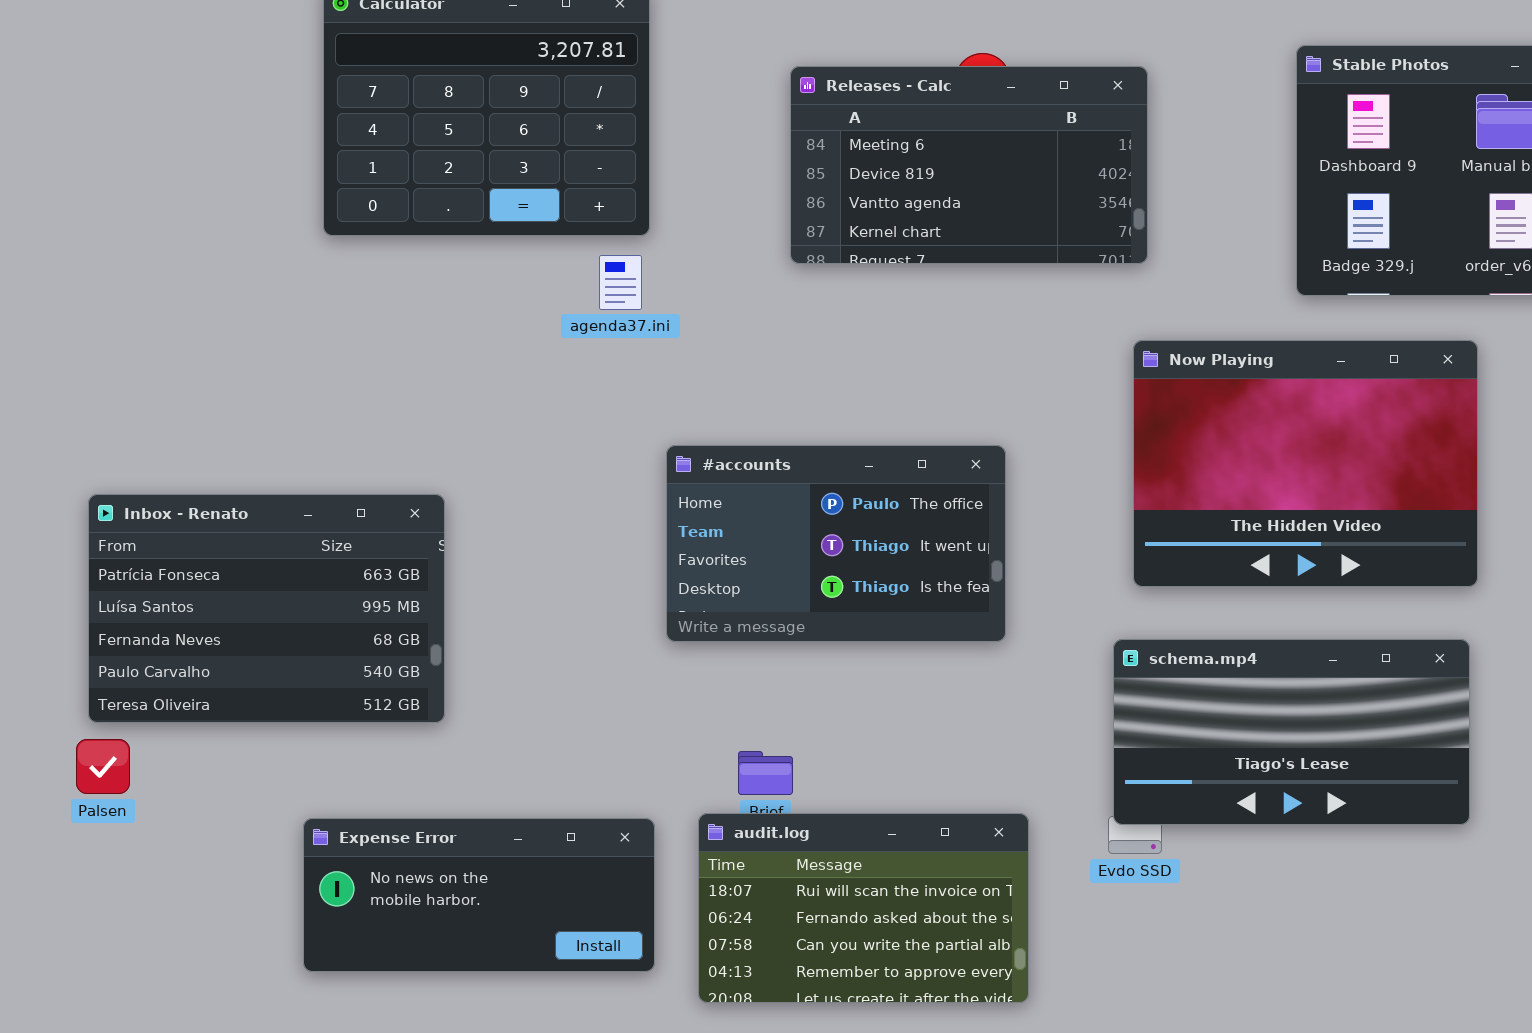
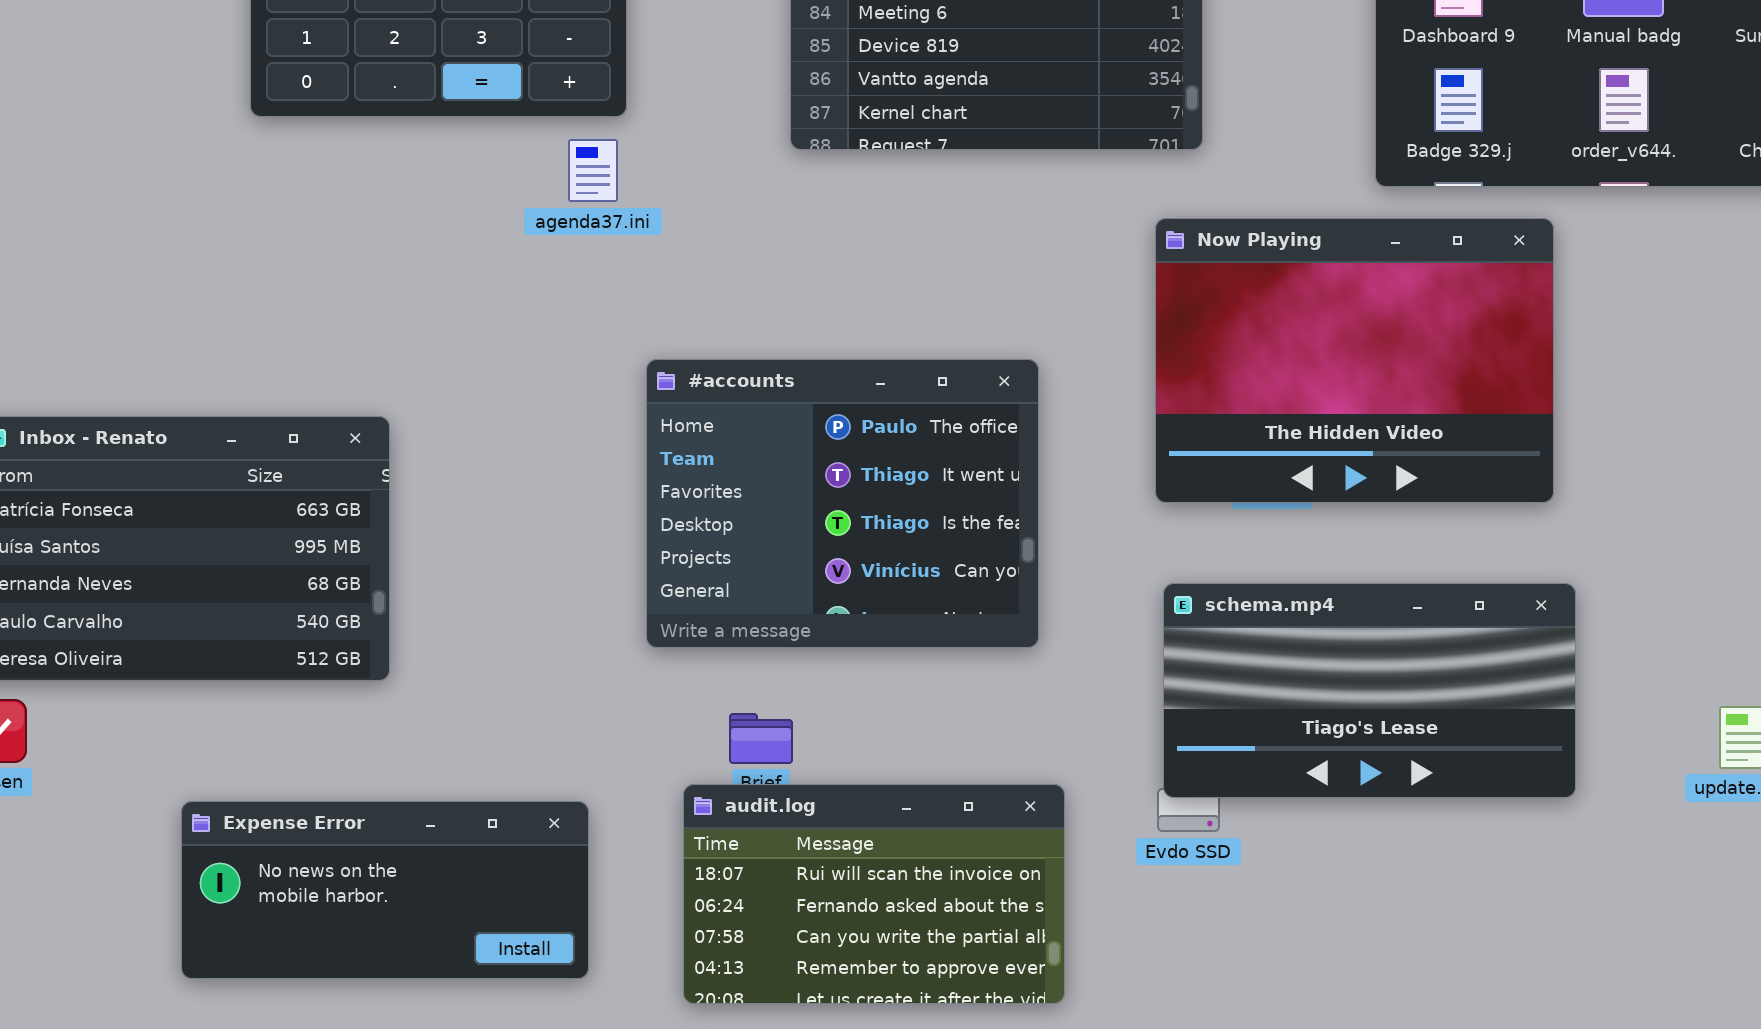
Now Playing: [1133,340,1478,587] -> [1155,218,1554,503], moved
#accounts: [666,445,1006,642] -> [646,359,1039,648], resized
Expense Error: [303,818,655,972] -> [181,801,589,979], moved

